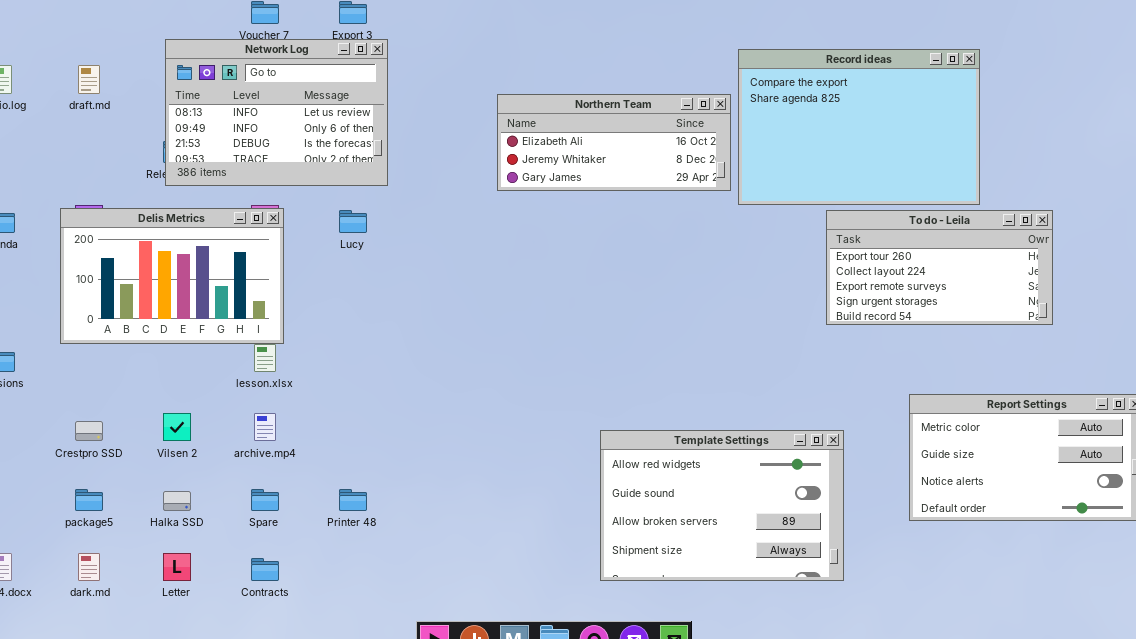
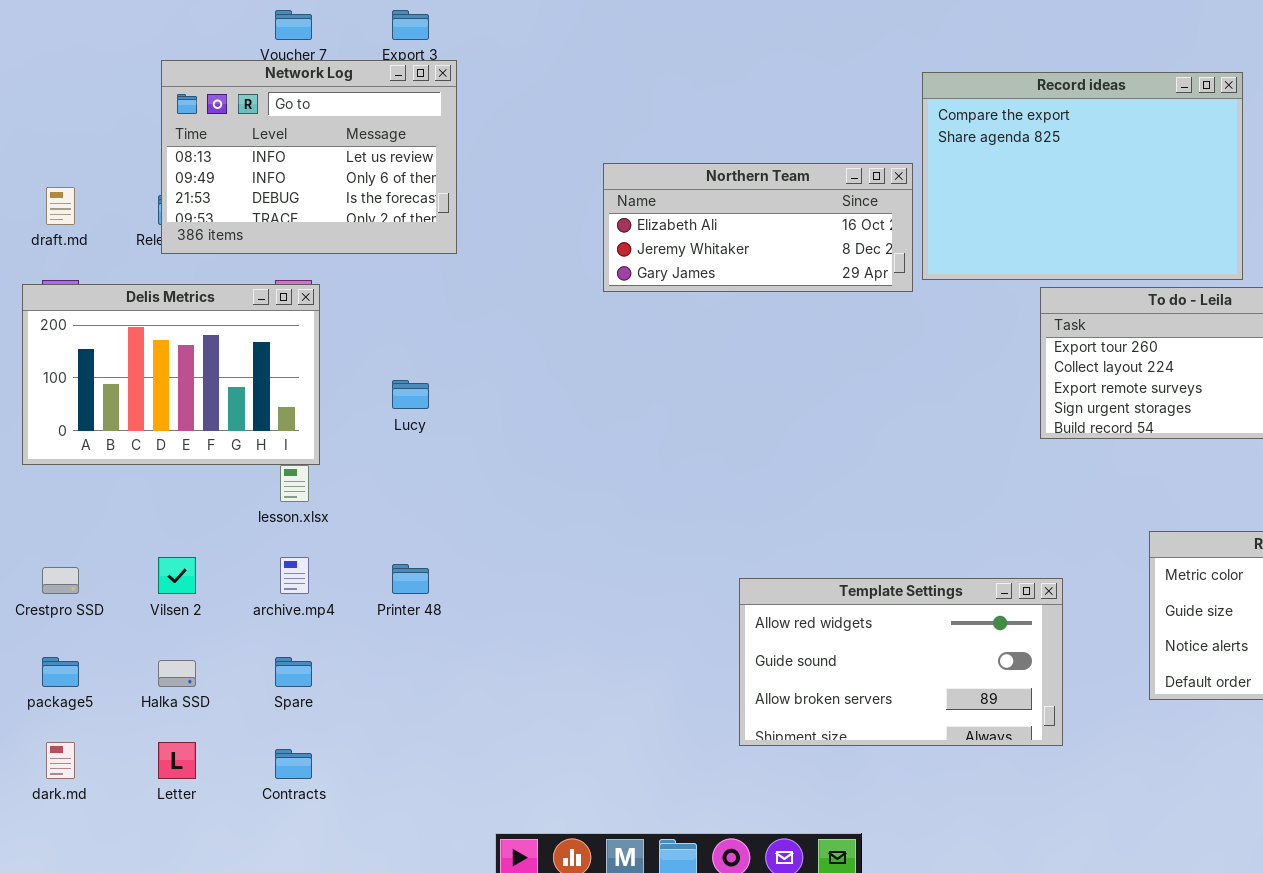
draft.md: [78,65,100,94] -> [46,187,75,225], moved
Northern Team: [497,94,731,191] -> [603,163,913,292], moved
Lucy: [339,210,367,233] -> [392,380,429,409], moved
Template Settings: [600,430,844,581] -> [739,578,1063,746], resized
Printer 48: [339,489,367,511] -> [392,564,429,594], moved

